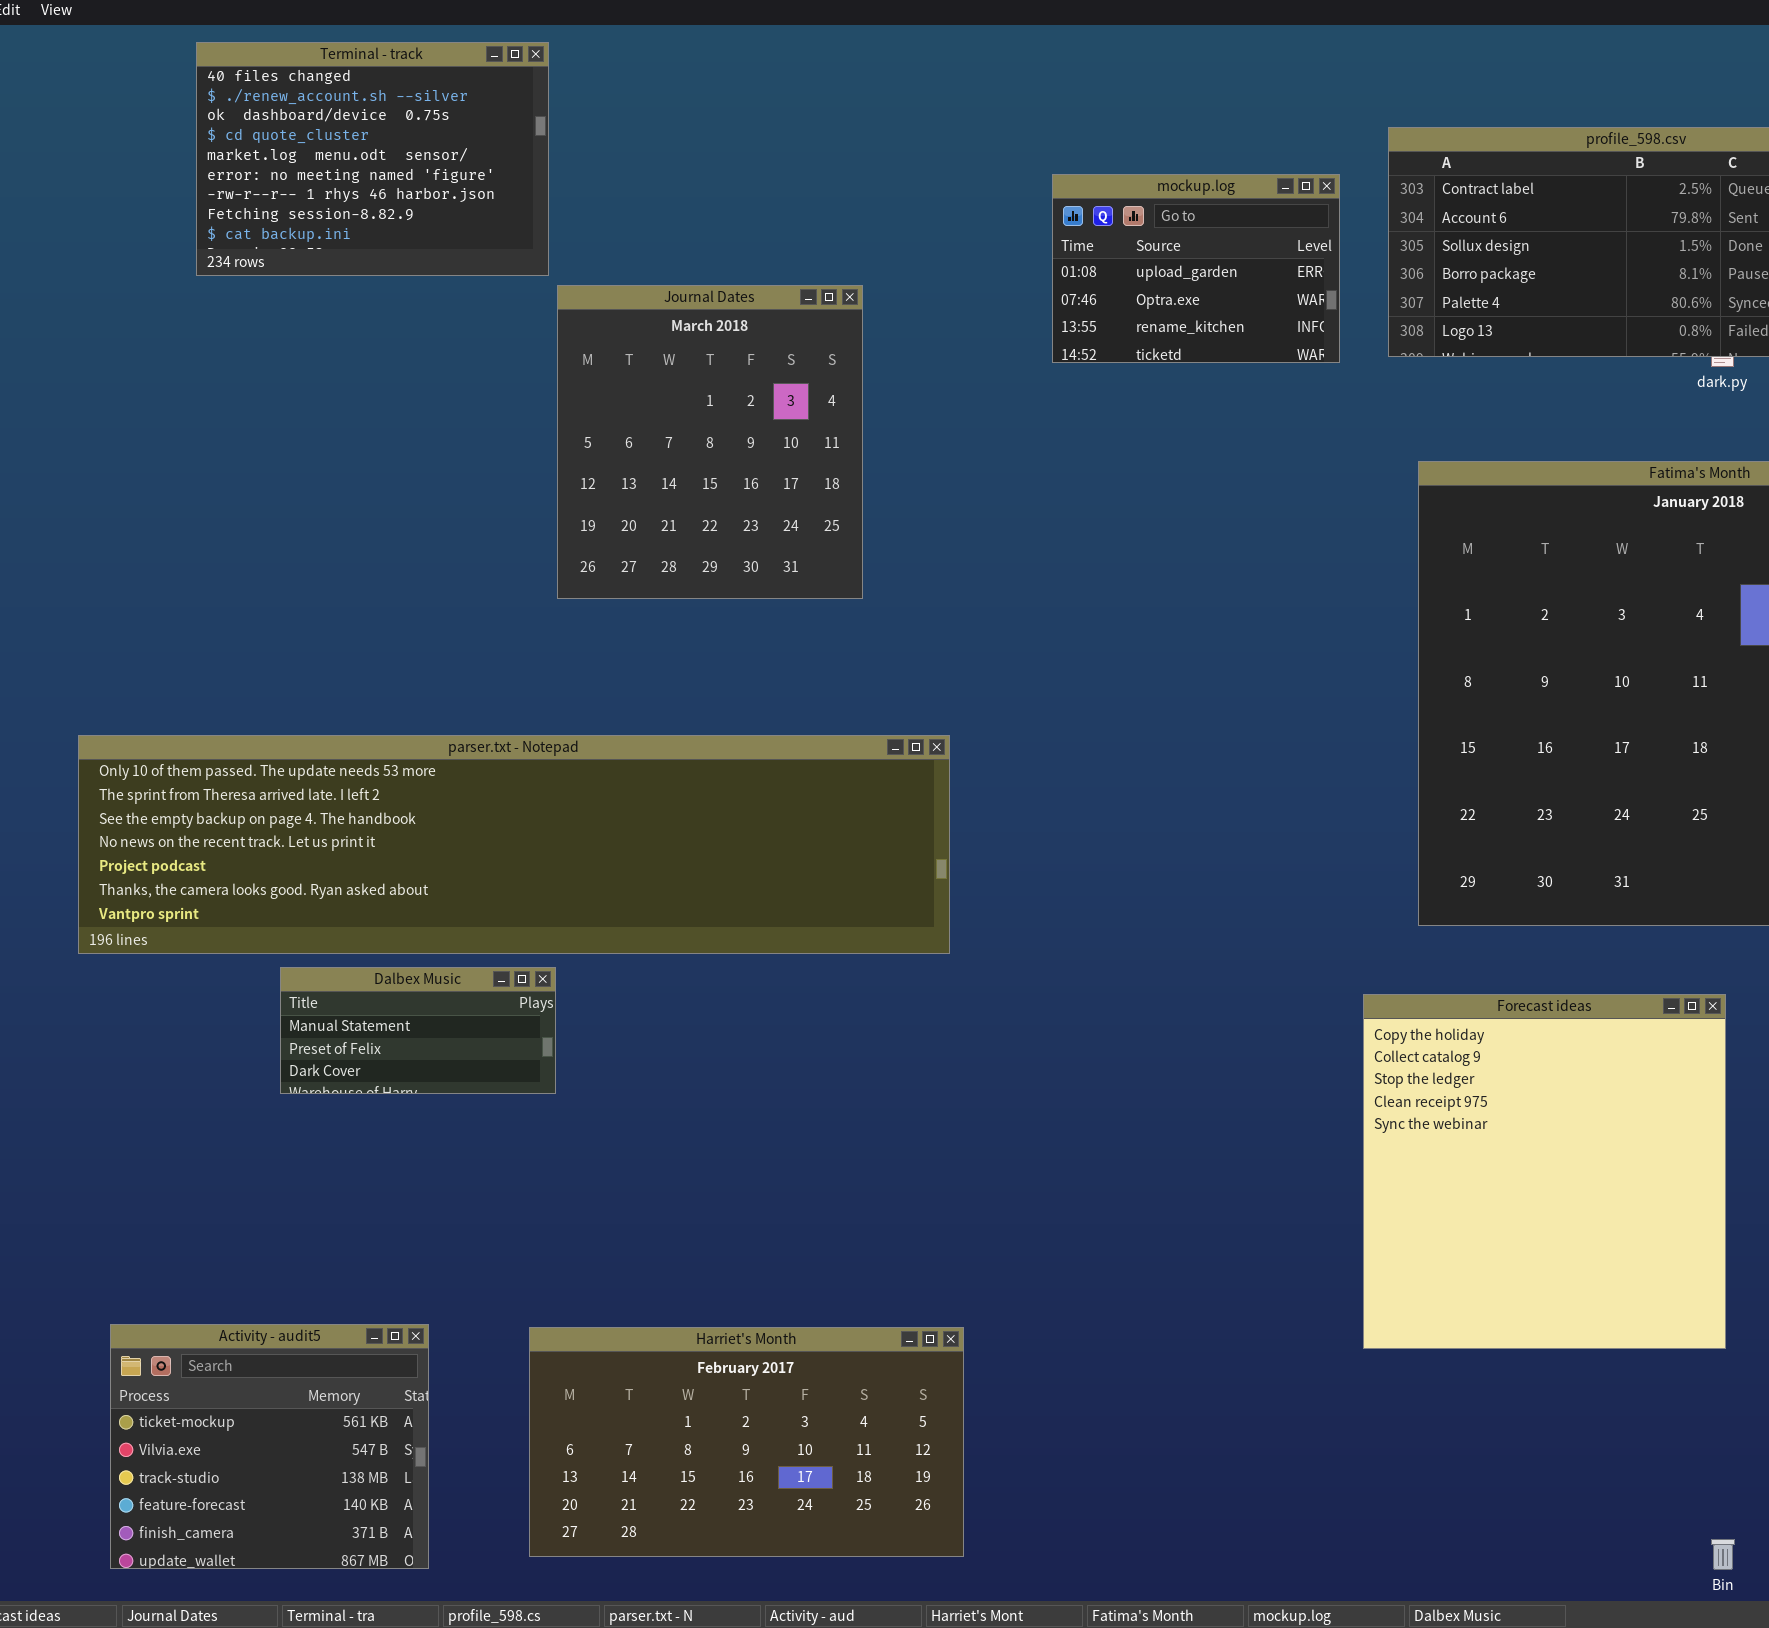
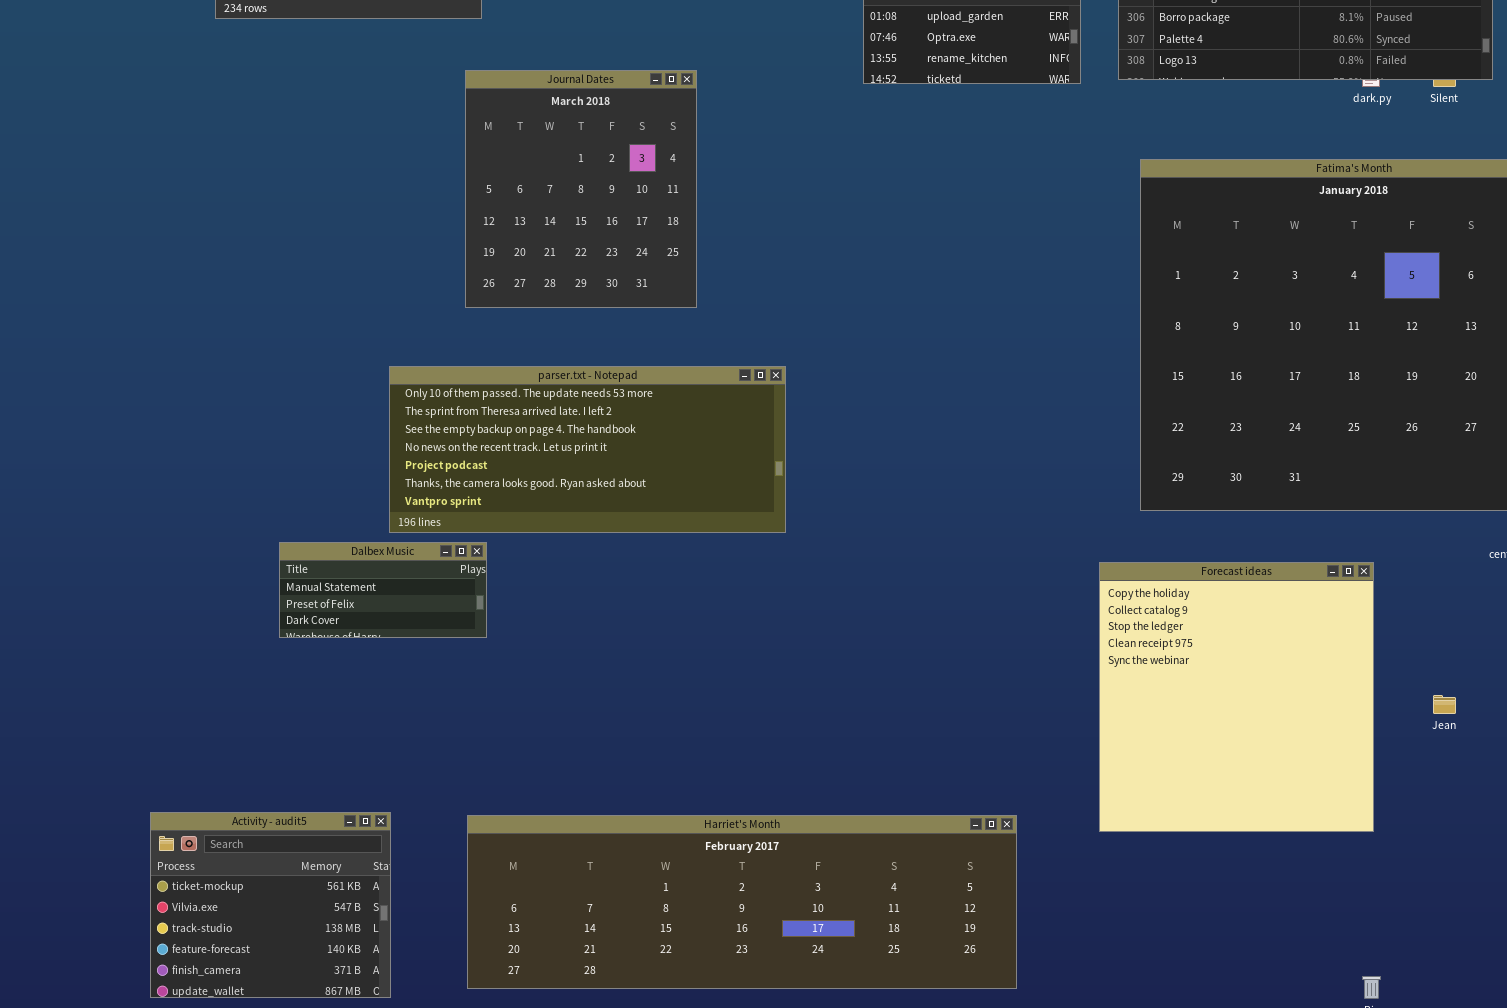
Journal Dates: [557,285,863,599] -> [465,70,697,308], moved
parser.txt - Notepad: [78,735,950,954] -> [389,366,786,533], resized
Harriet's Month: [529,1327,964,1557] -> [467,815,1017,989], resized

